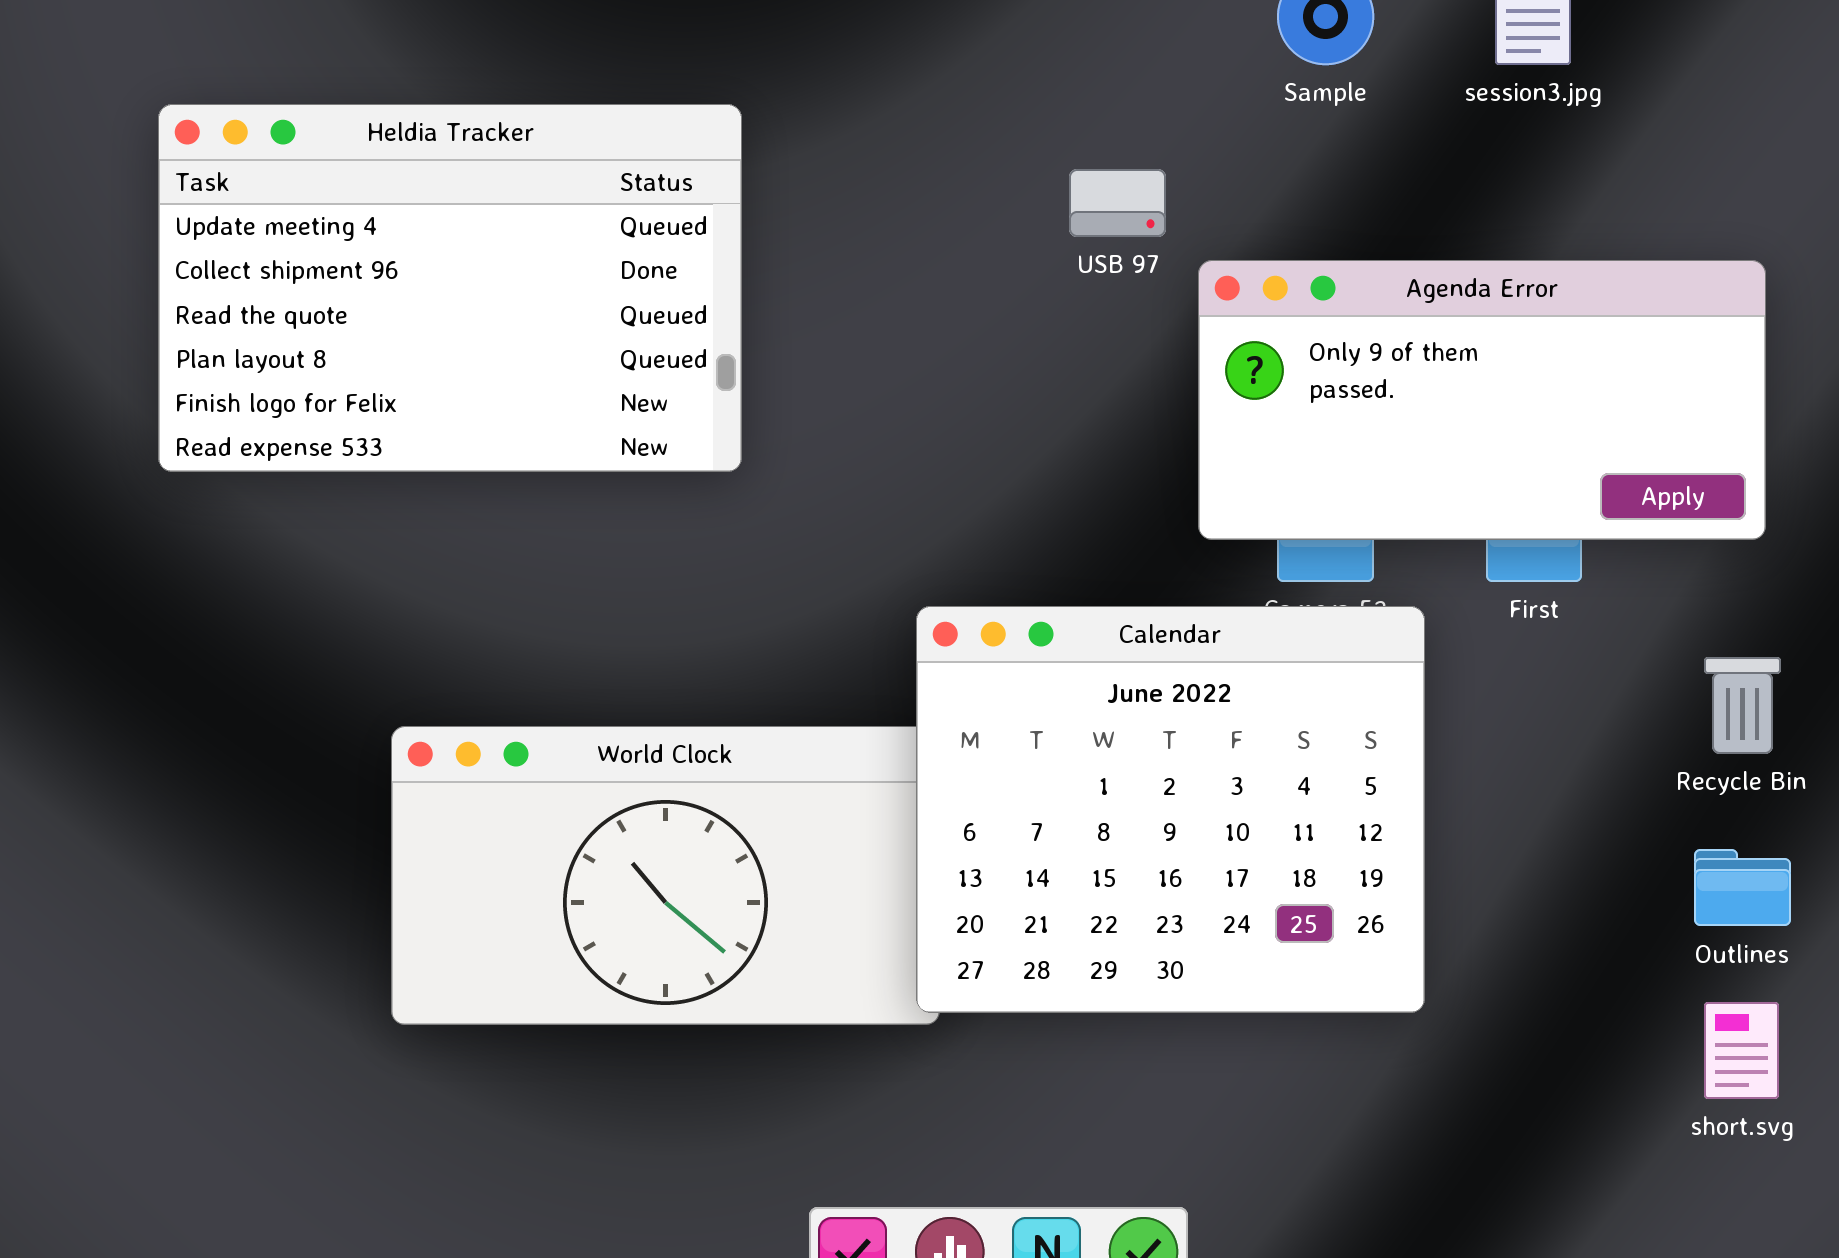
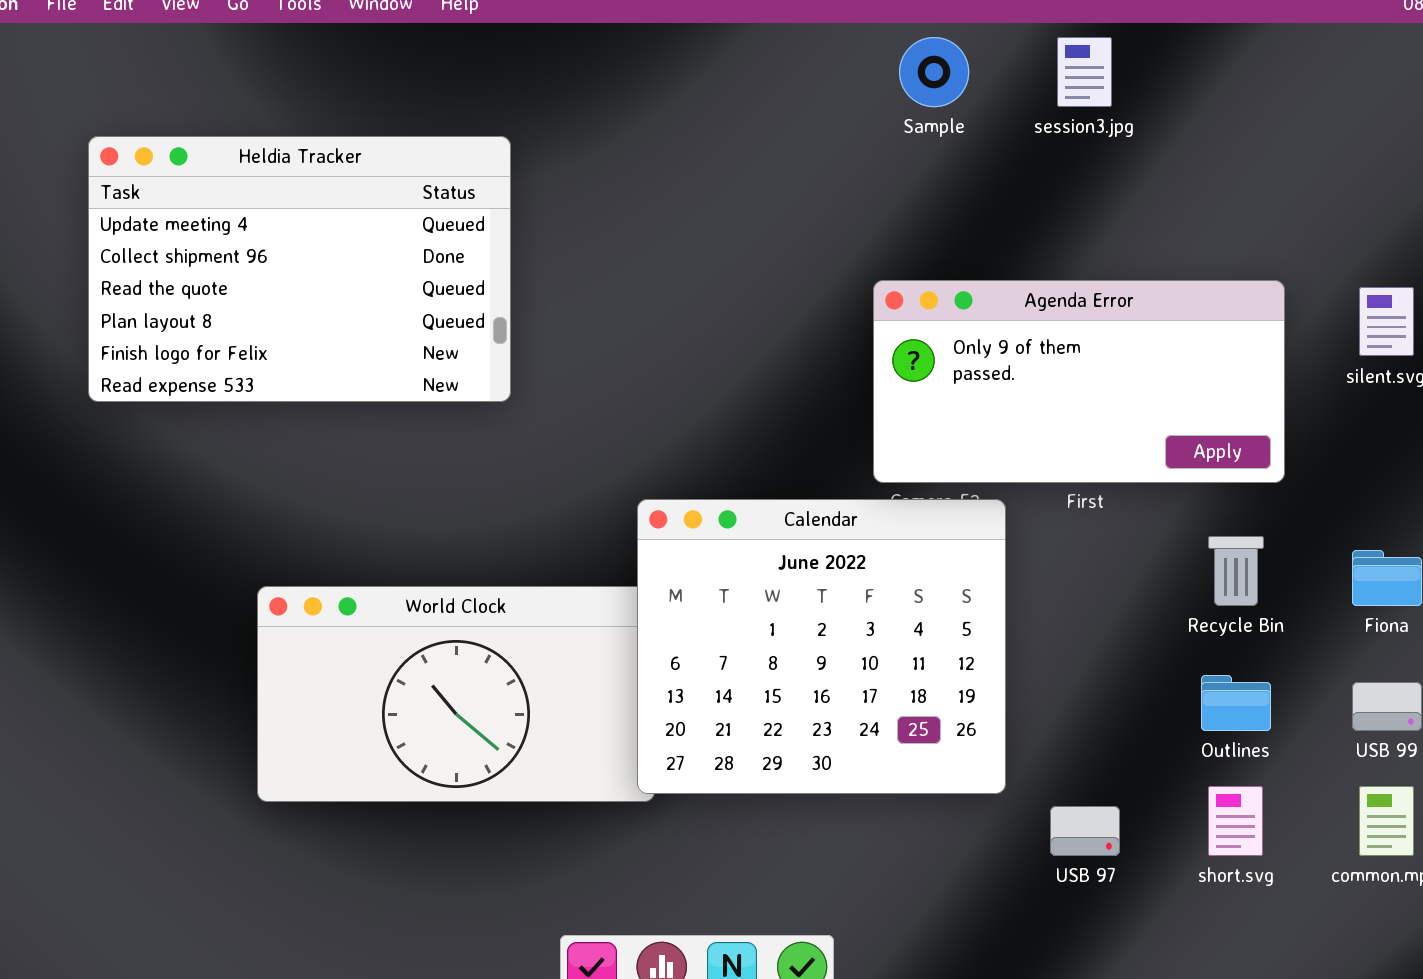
USB 97: [1069,169,1166,237] -> [1050,806,1120,856], moved
Agenda Error: [1198,260,1766,540] -> [873,280,1285,483], moved

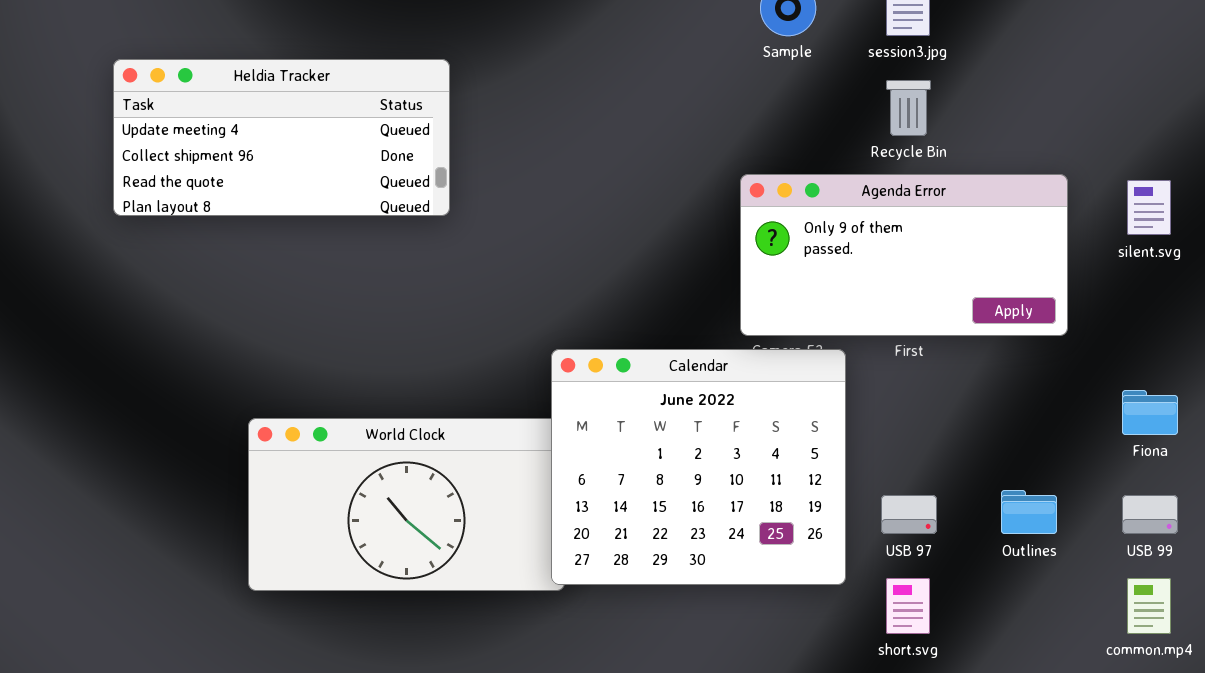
Heldia Tracker: [88,136,511,402] -> [113,59,450,216], resized
Recycle Bin: [1208,536,1264,606] -> [886,80,931,136], moved
short.svg: [1208,786,1263,856] -> [886,578,930,634], moved
USB 97: [1050,806,1120,856] -> [881,495,937,534], moved

